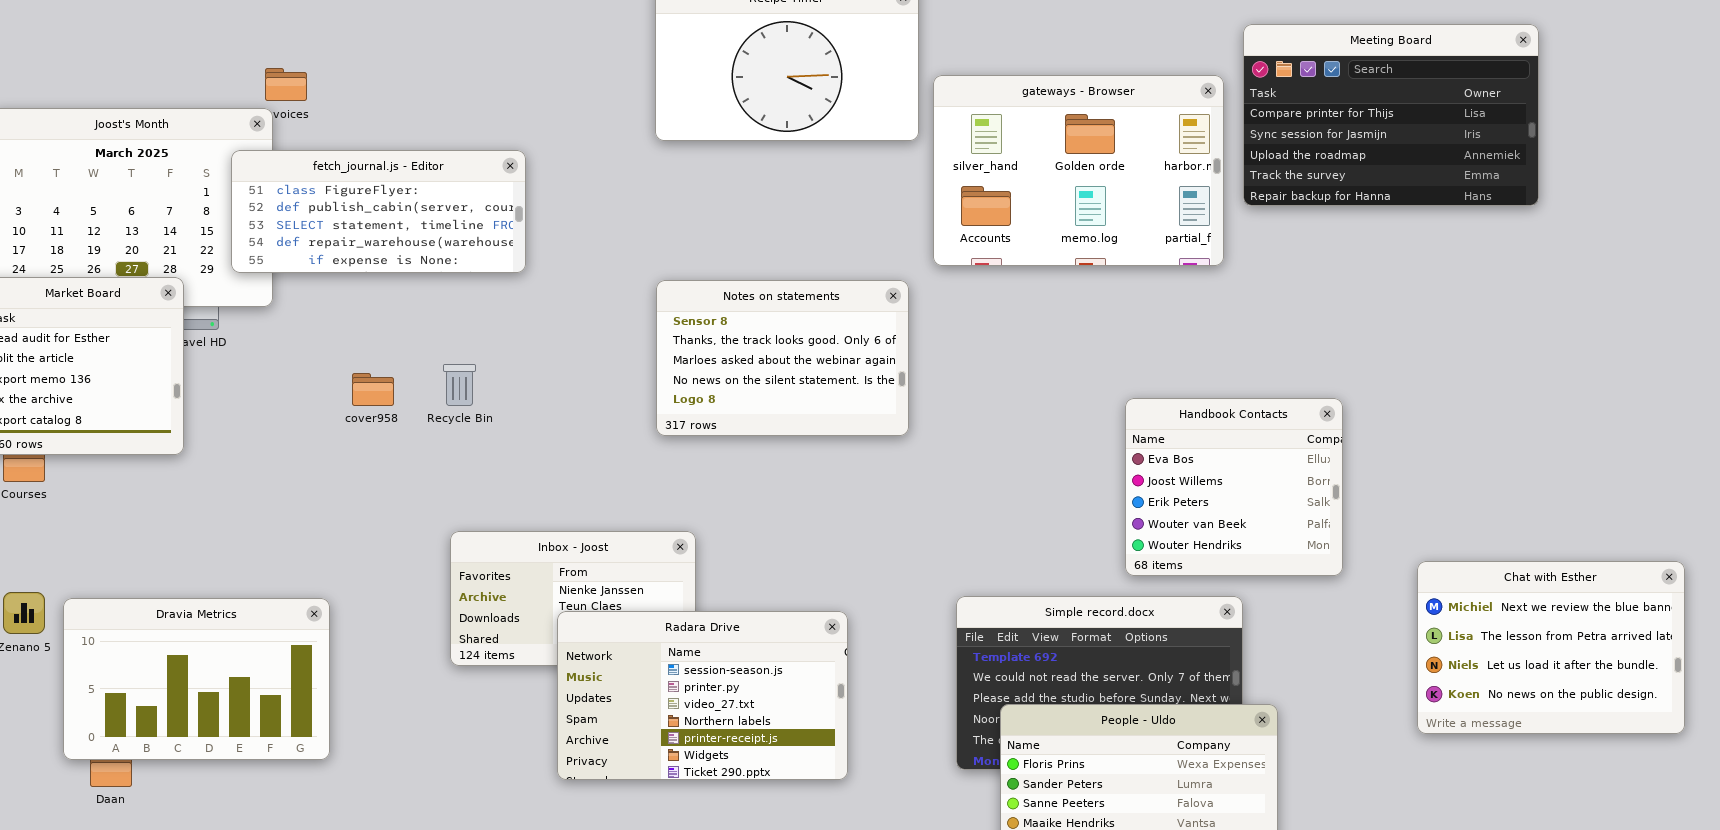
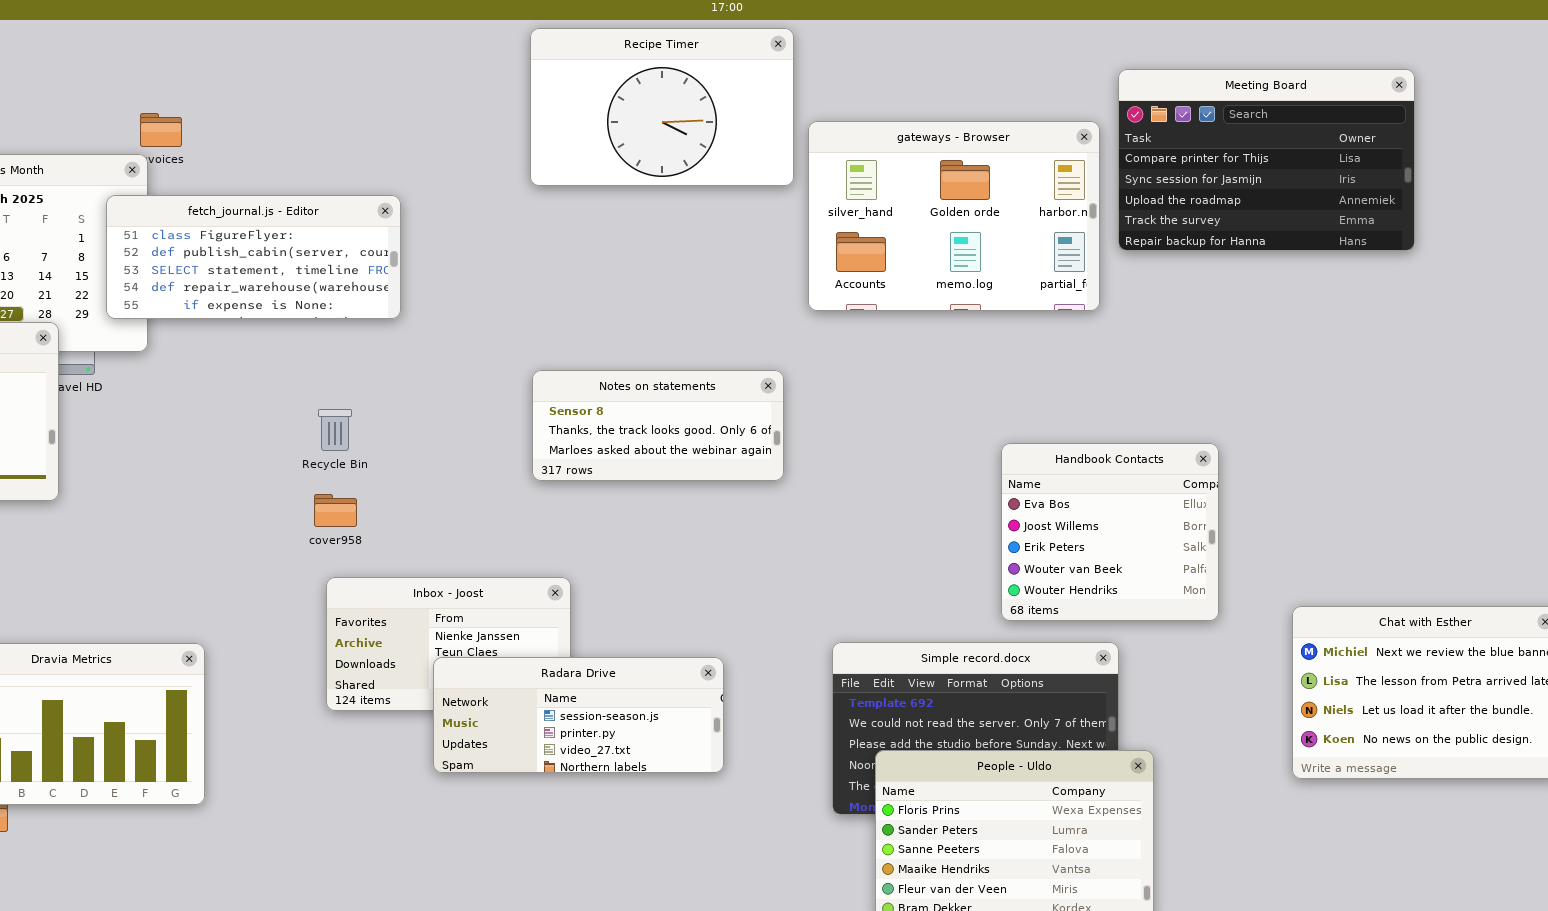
Notes on statements: [656,280,909,436] -> [532,370,784,481], resized
cover958: [352,373,394,406] -> [314,494,357,527], moved
Radara Drive: [557,611,848,780] -> [433,657,724,773], resized

